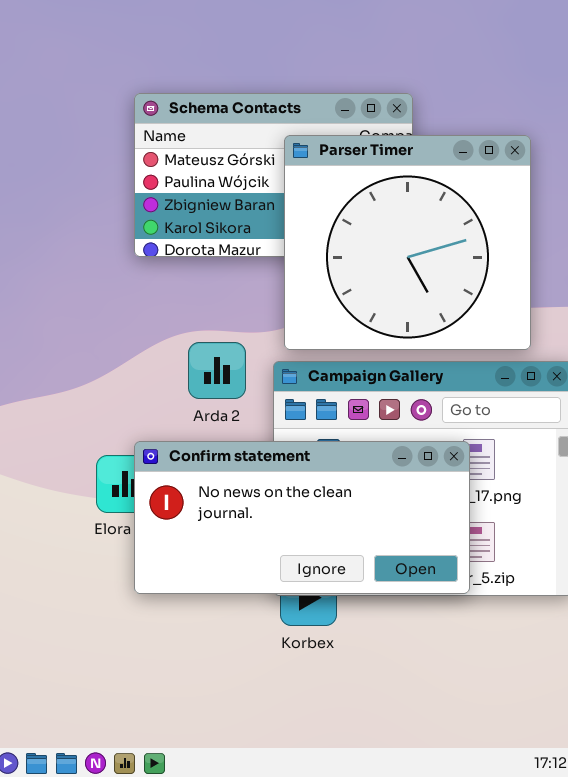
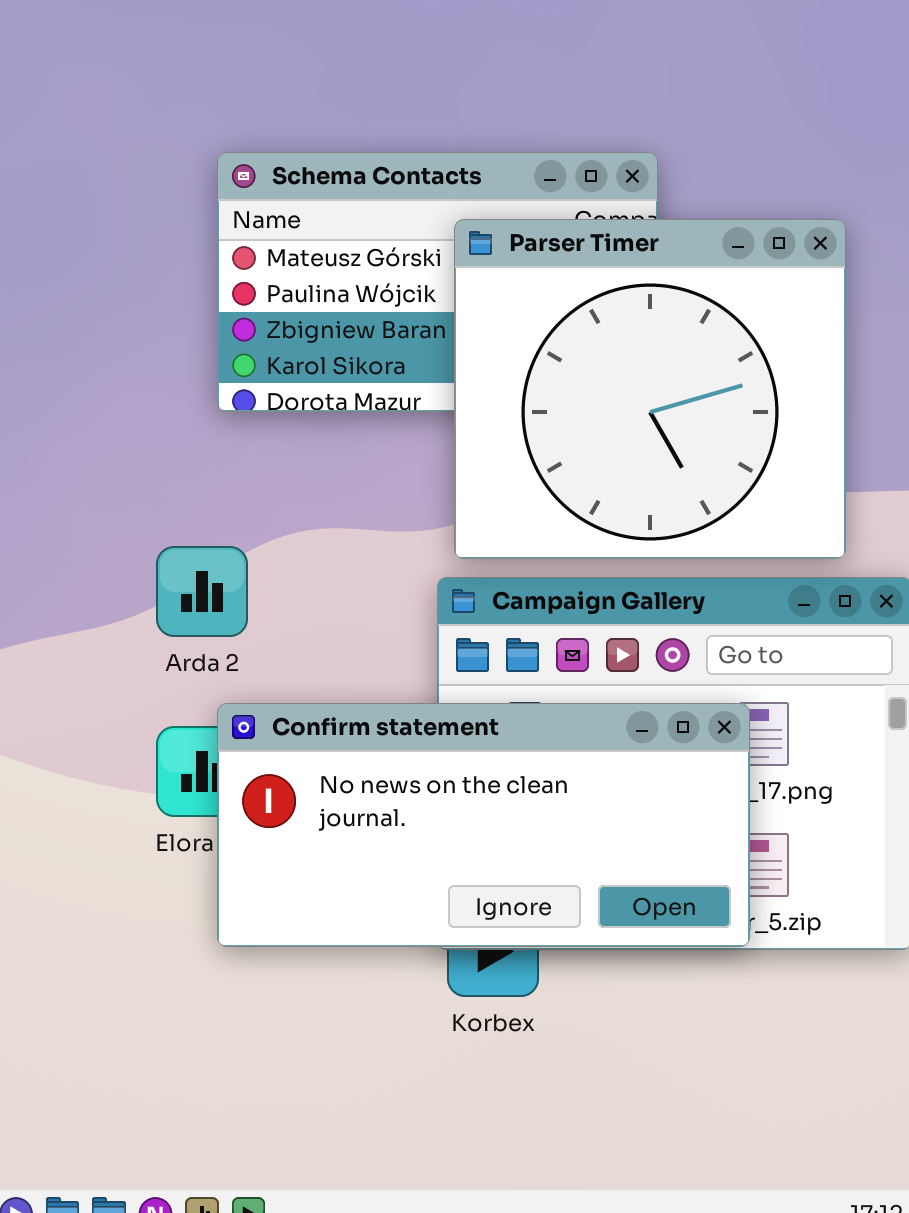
Arda 2: [188,342,246,399] -> [156,546,248,637], moved

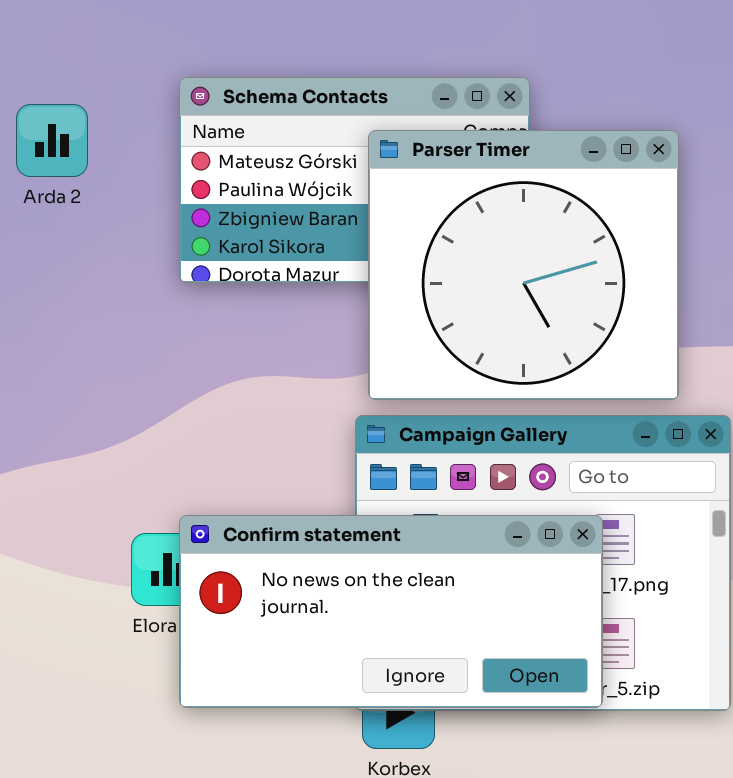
Arda 2: [156,546,248,637] -> [16,104,88,177], moved

